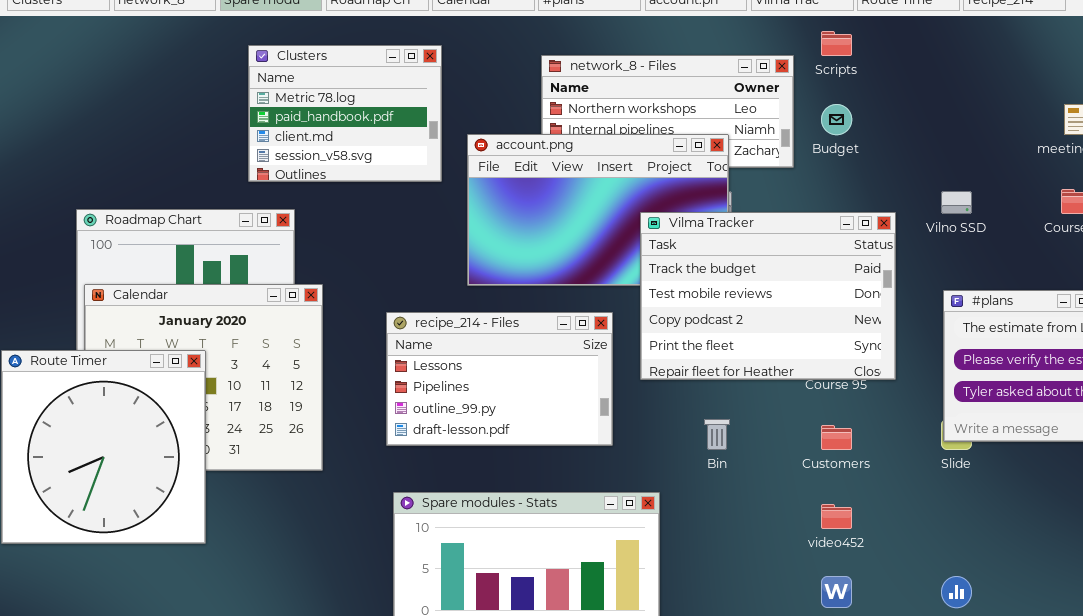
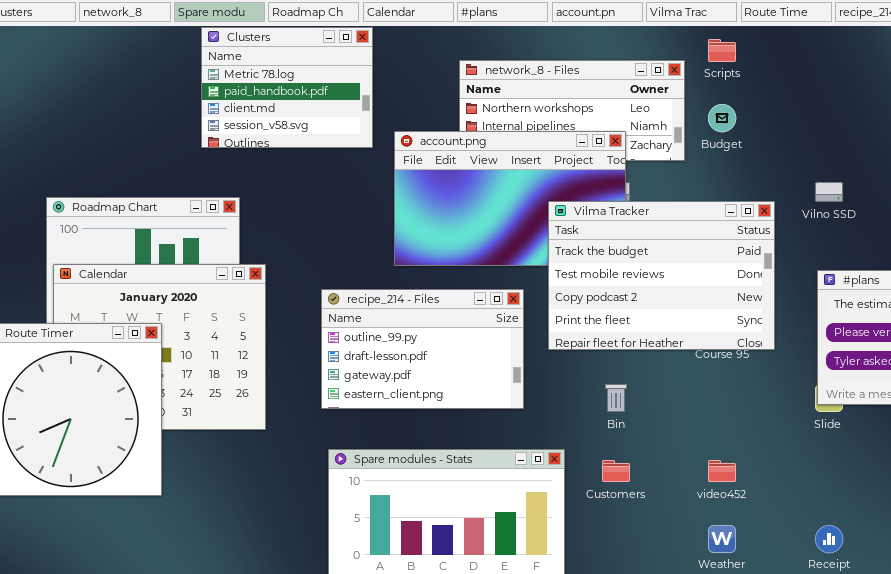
Clusters: [248,45,442,182] -> [201,27,373,148], moved
recipe_214 - Files: [386,312,613,446] -> [321,289,524,409], scrolled down 2 rows
Customers: [821,425,852,450] -> [602,460,630,482], moved

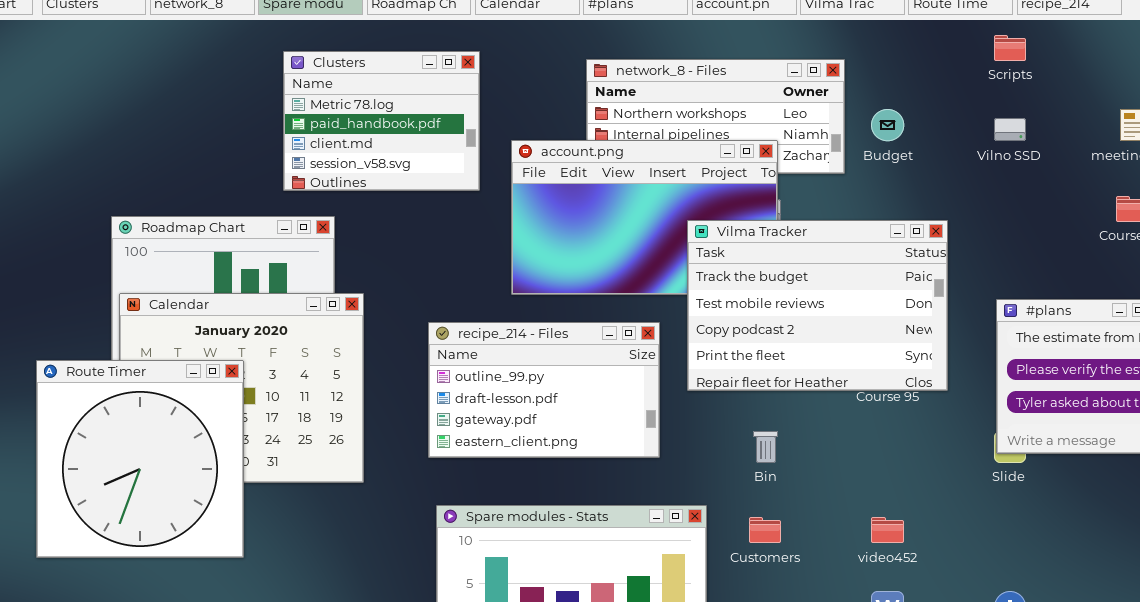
Clusters: [201,27,373,148] -> [283,51,480,191], moved
Scripts: [708,39,736,62] -> [994,35,1026,61], moved
Vilno SSD: [815,182,843,202] -> [994,118,1026,141], moved

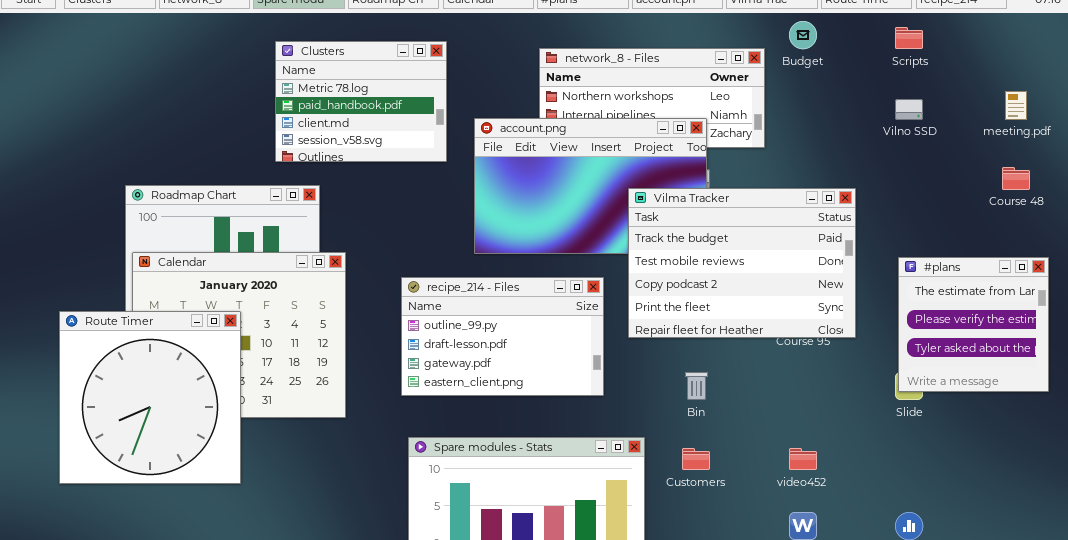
Budget: [871,109,904,141] -> [789,21,817,49], moved

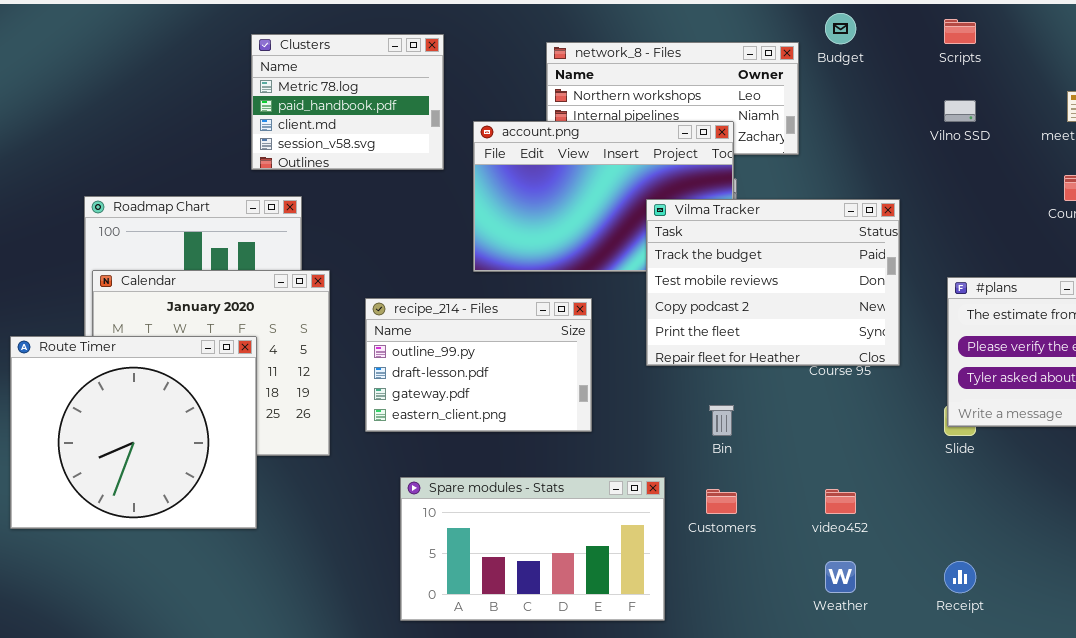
recipe_214 - Files: [401,277,604,396] -> [365,298,592,432], moved
Route Timer: [59,311,241,484] -> [10,336,257,529], resized

